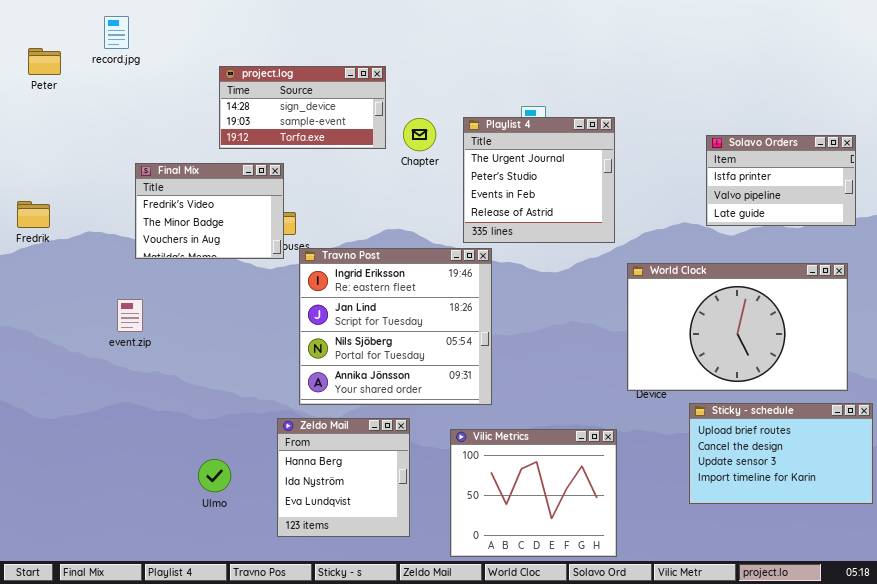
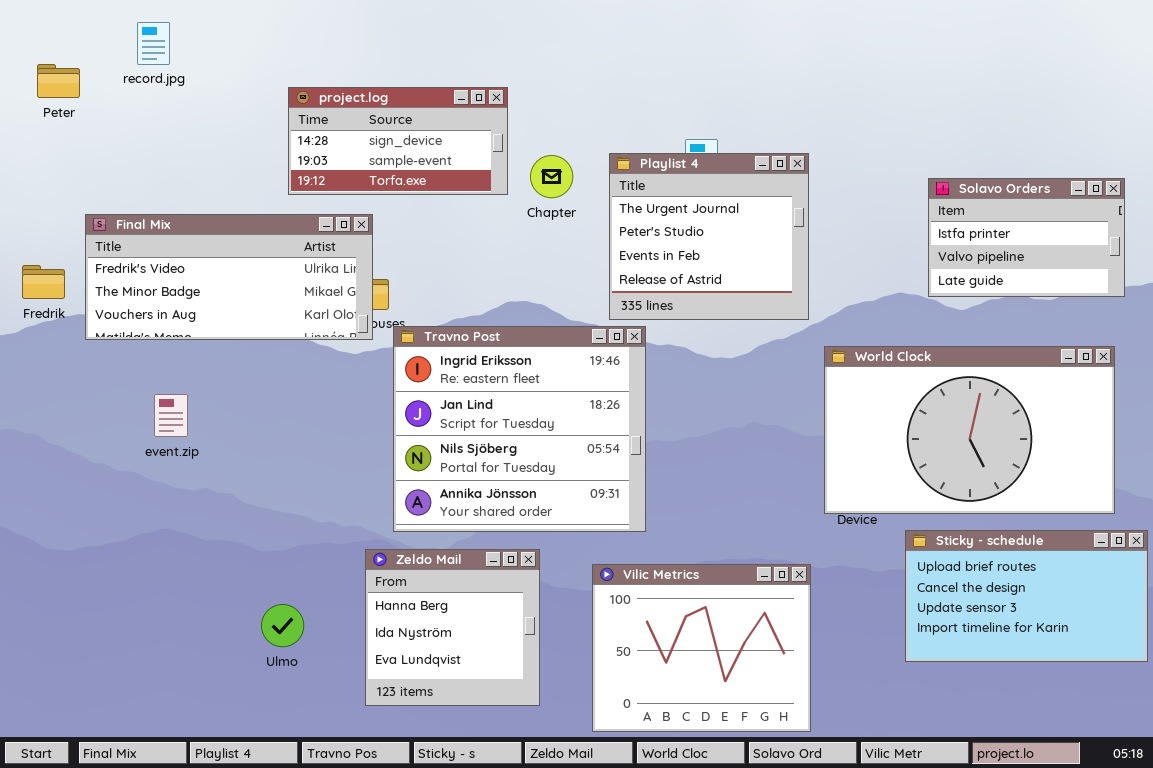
Final Mix: [135,163,284,259] -> [85,214,373,340], resized

